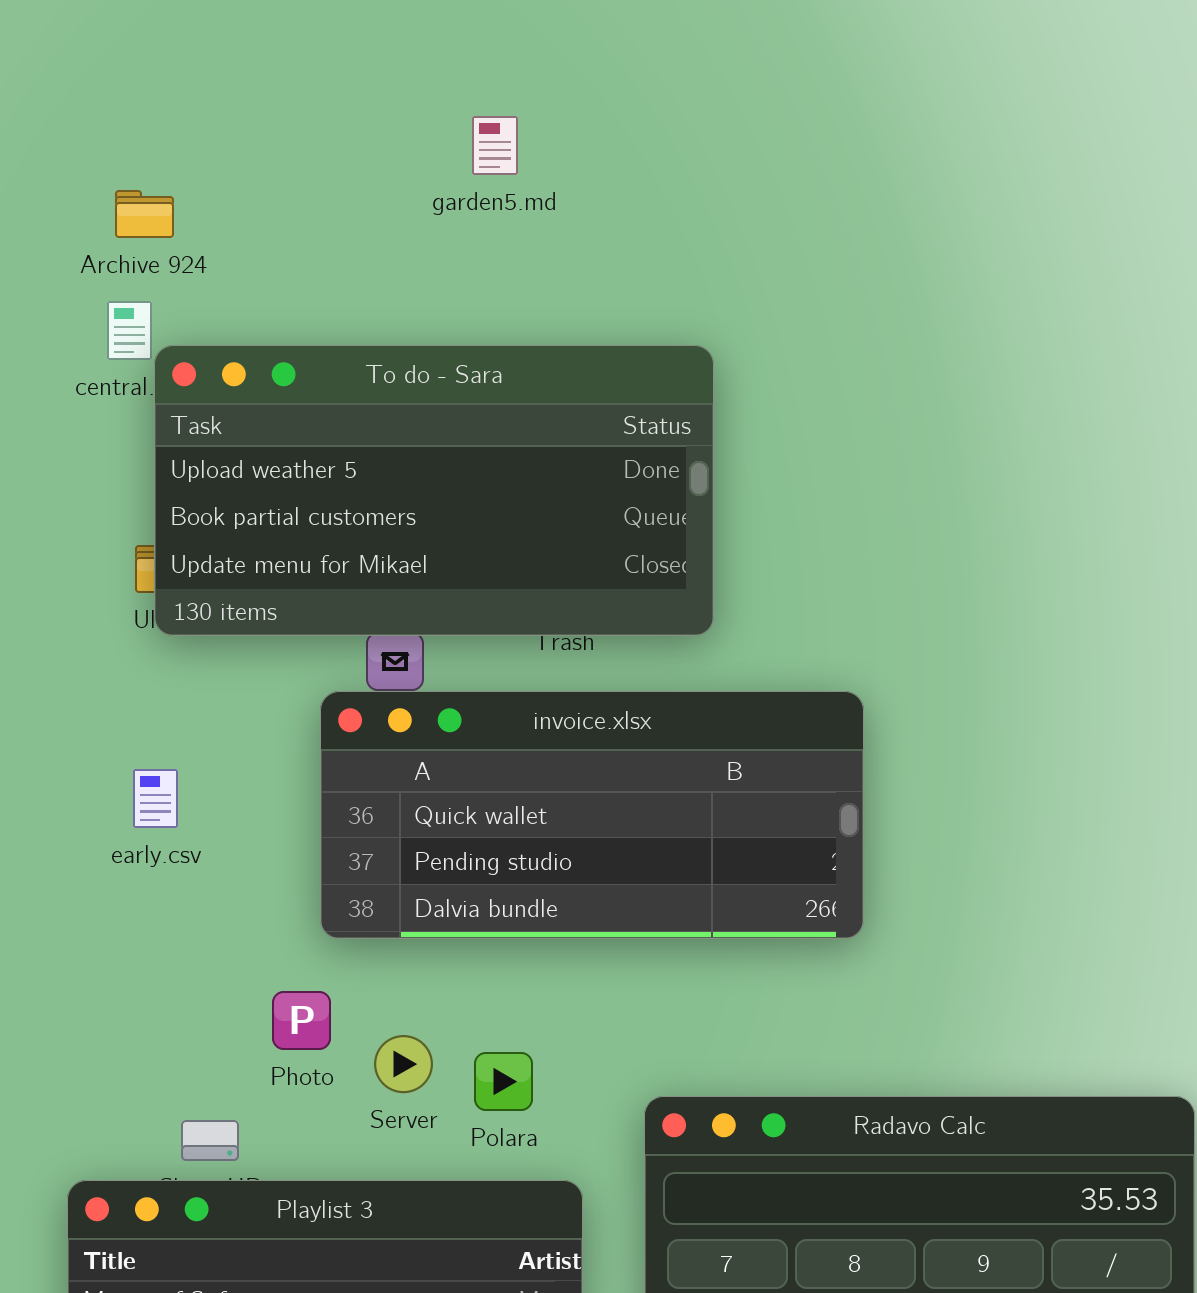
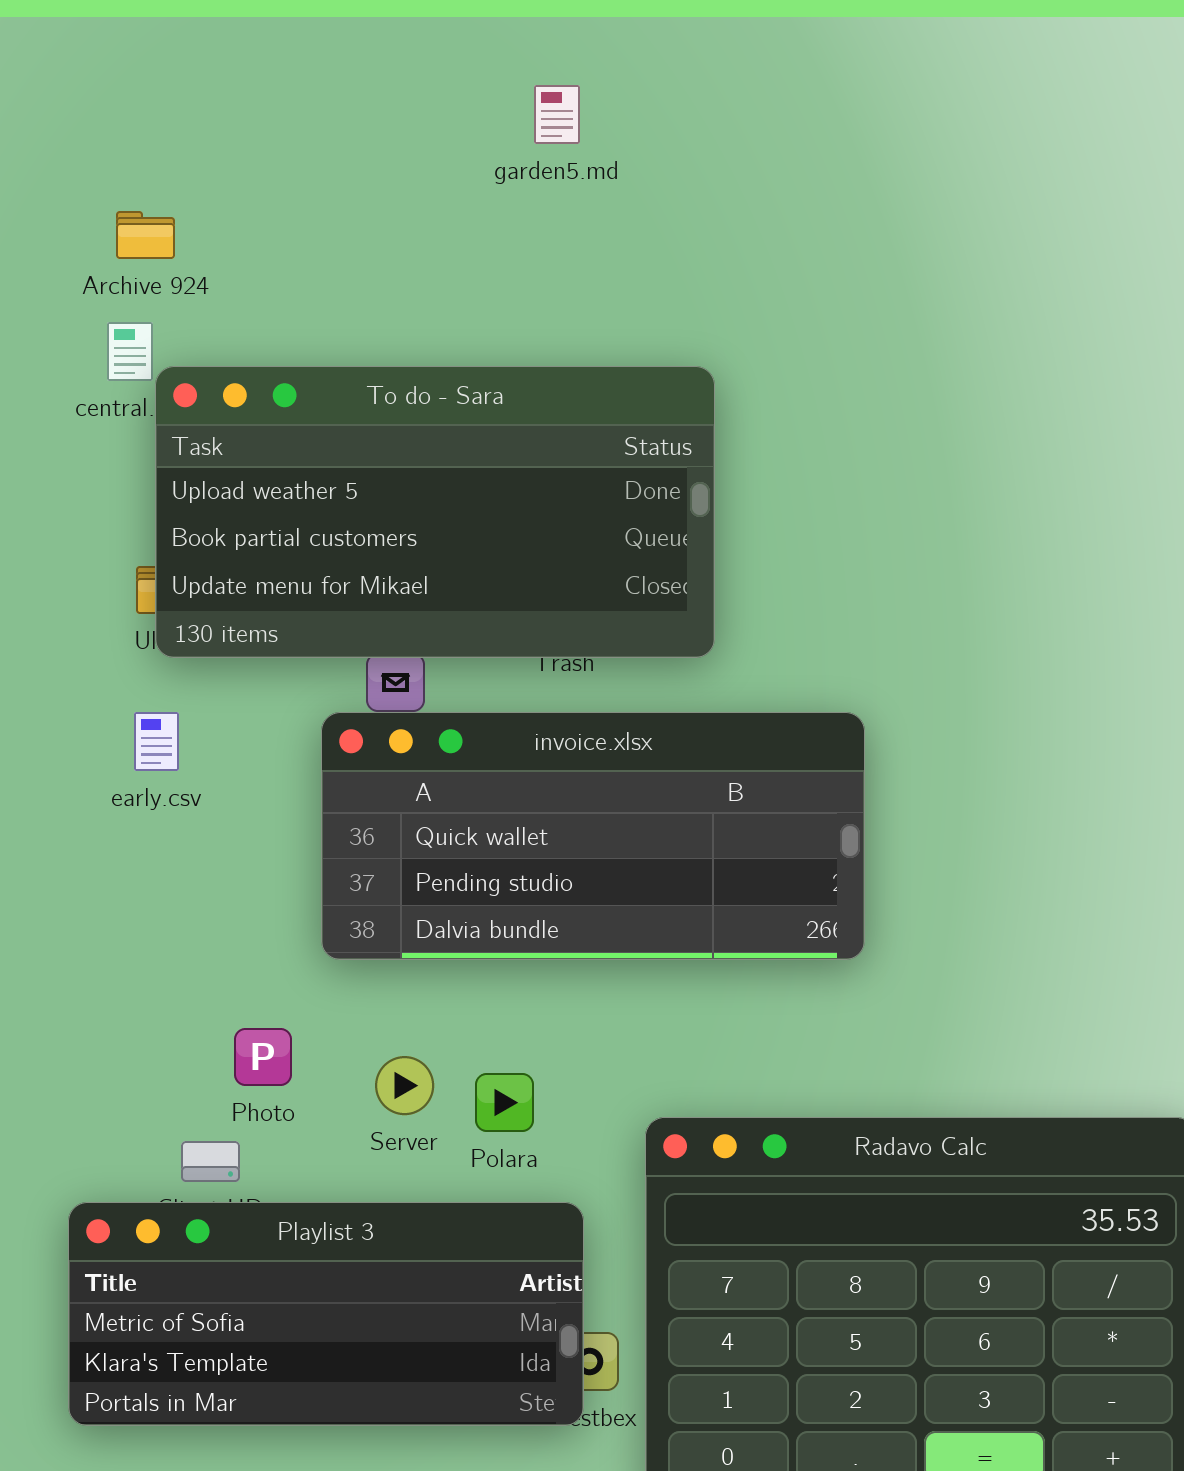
garden5.md: [472,116,518,175] -> [534,85,580,144], moved
early.csv: [133,769,178,828] -> [134,712,179,771], moved
Photo: [272,991,331,1050] -> [234,1028,292,1086], moved

